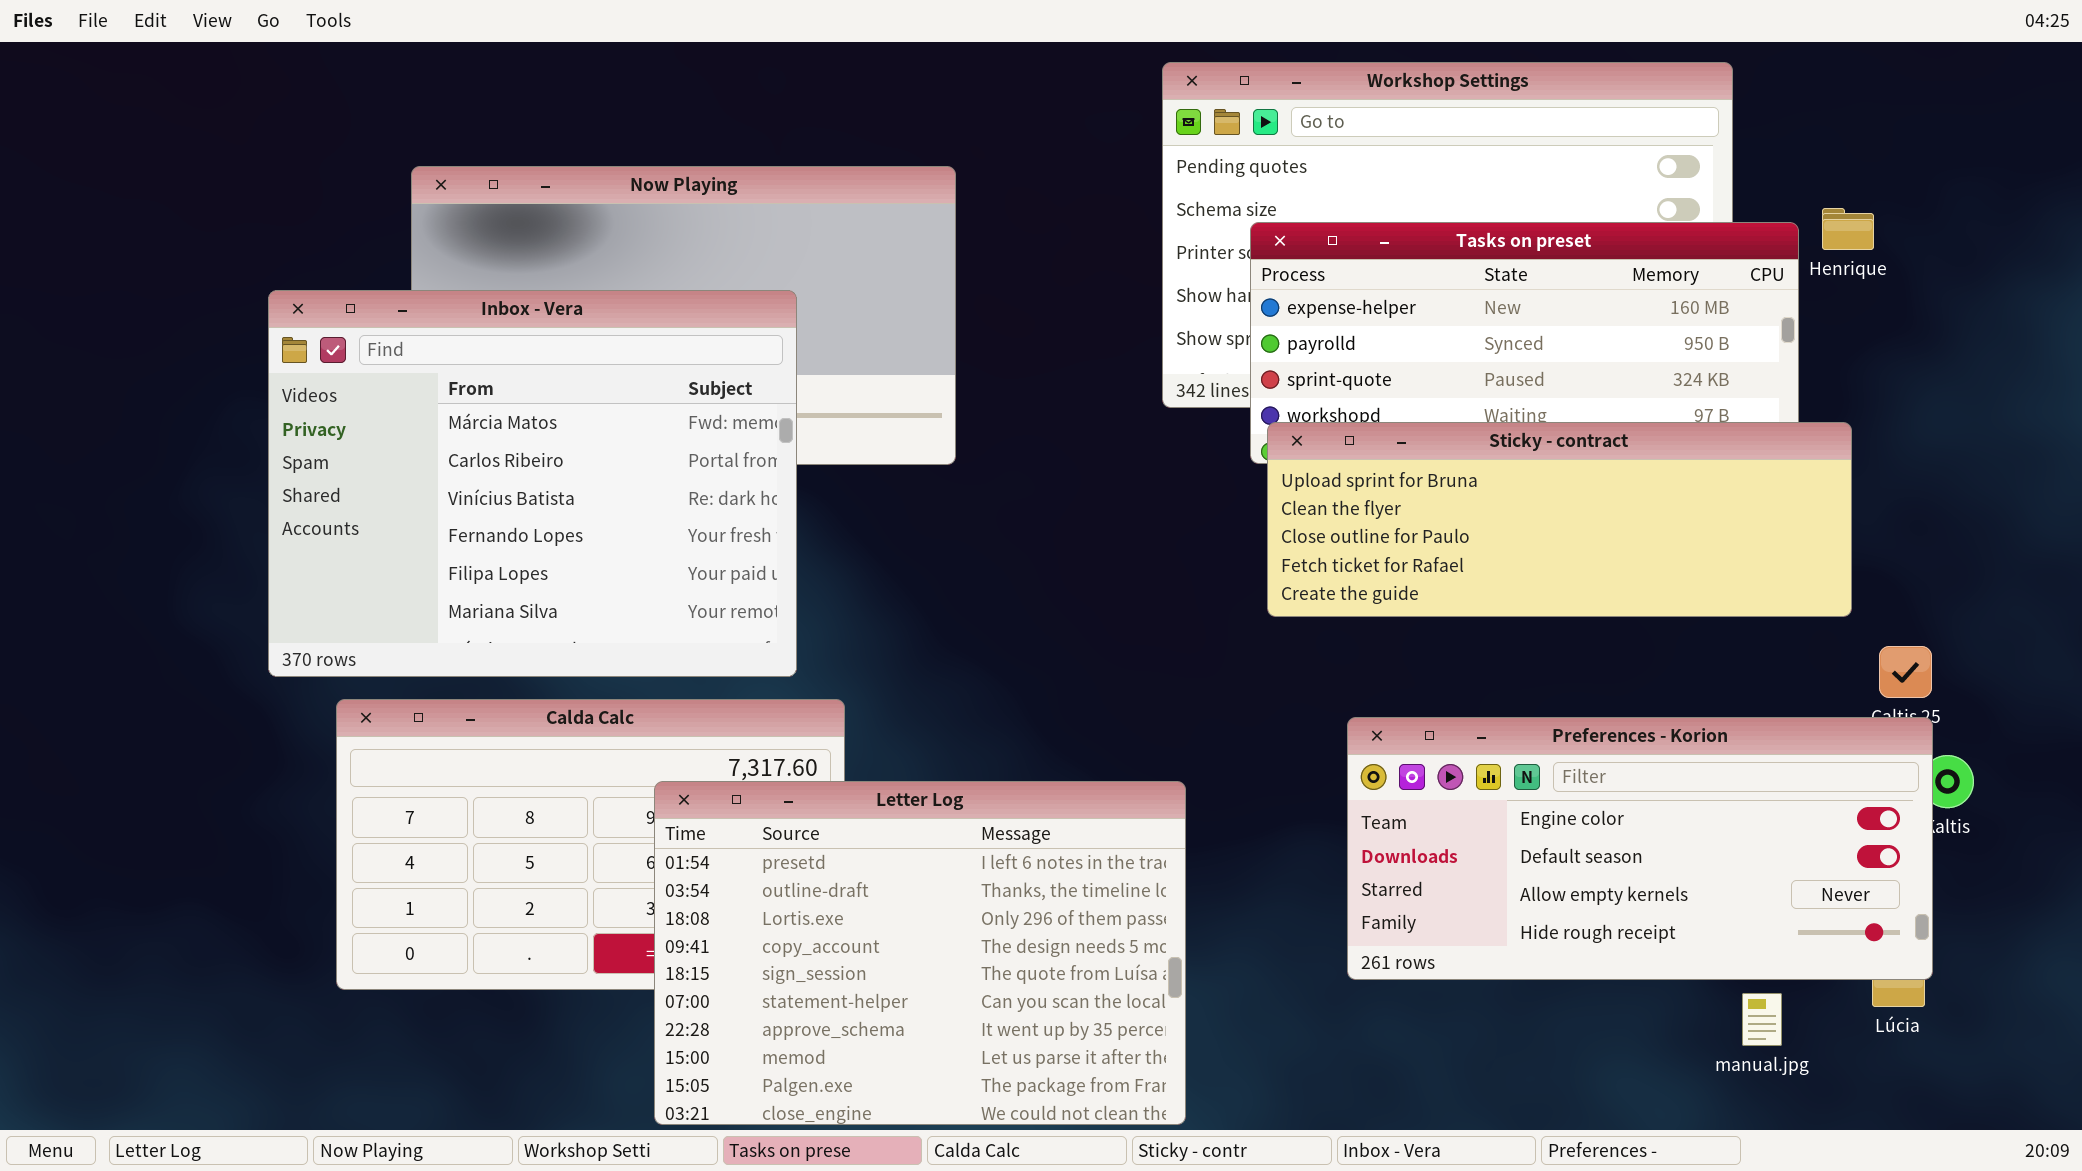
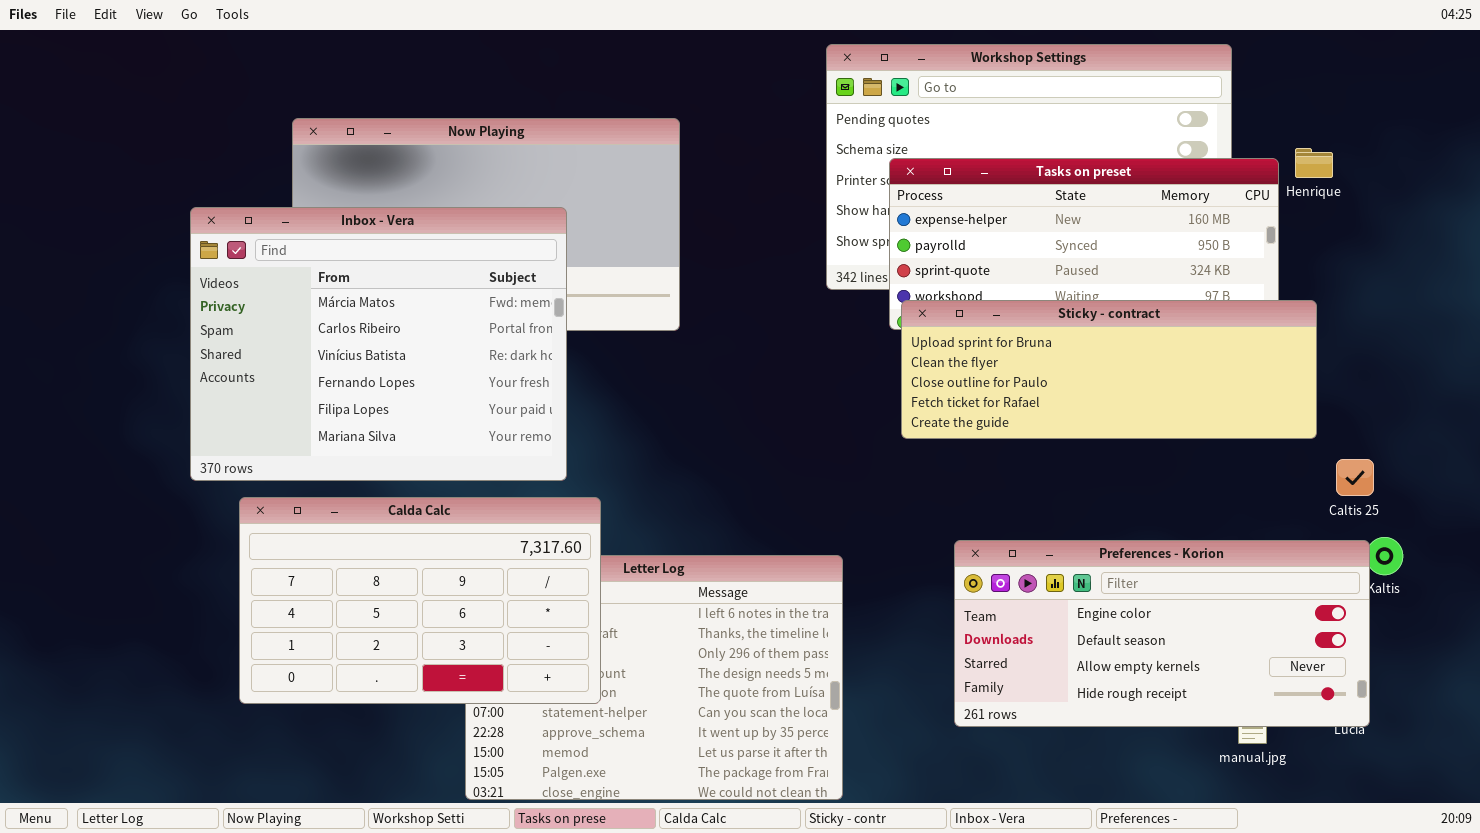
Calda Calc: [336,699,845,990] -> [239,497,601,704], raised
Preferences - Korion: [1347,717,1933,980] -> [954,540,1370,727], moved

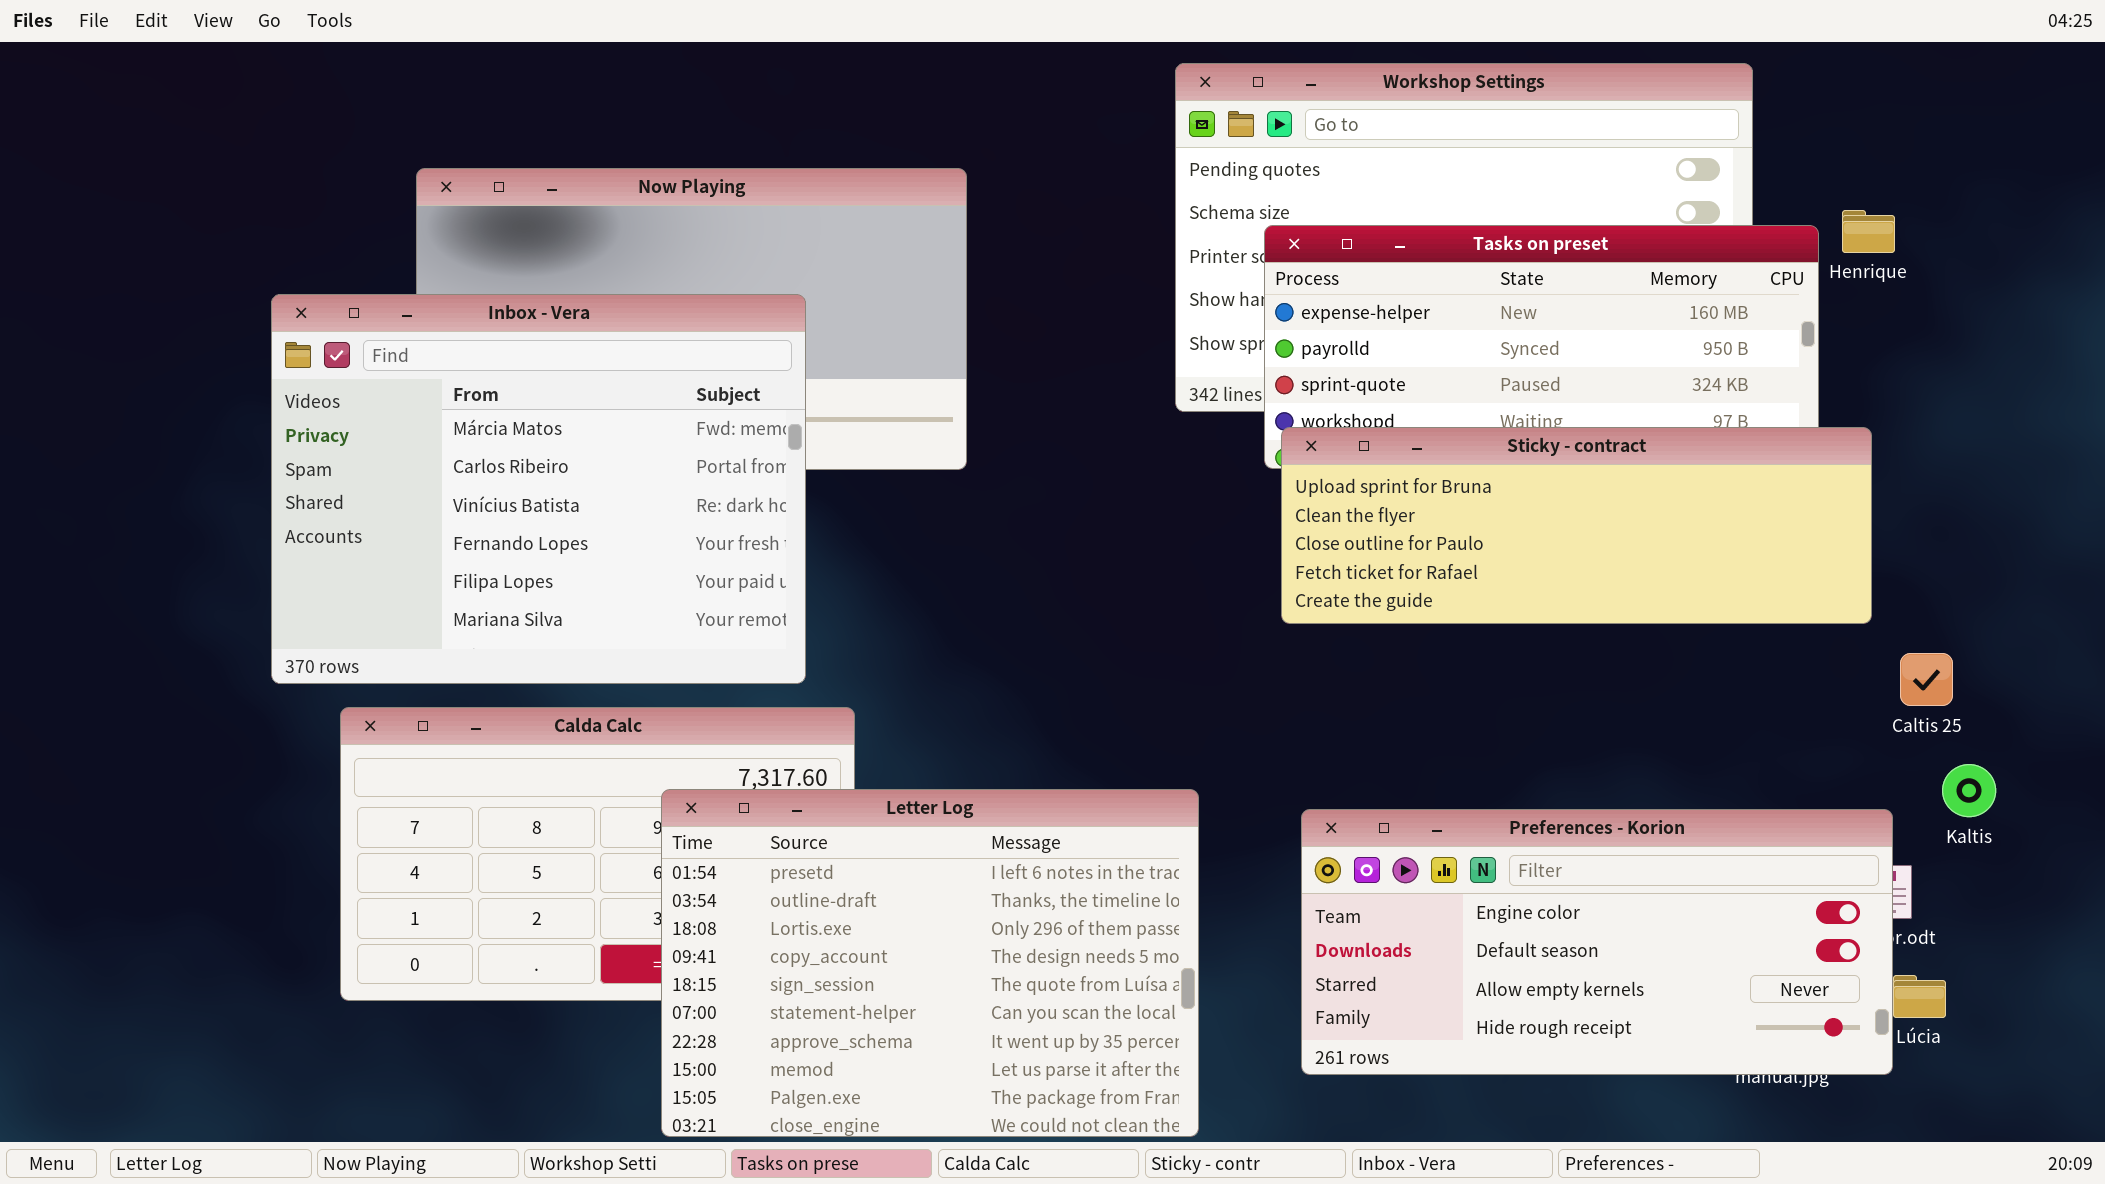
Preferences - Korion: [954,540,1370,727] -> [1301,809,1893,1075], moved
Letter Log: [465,555,843,800] -> [661,789,1199,1137], raised

